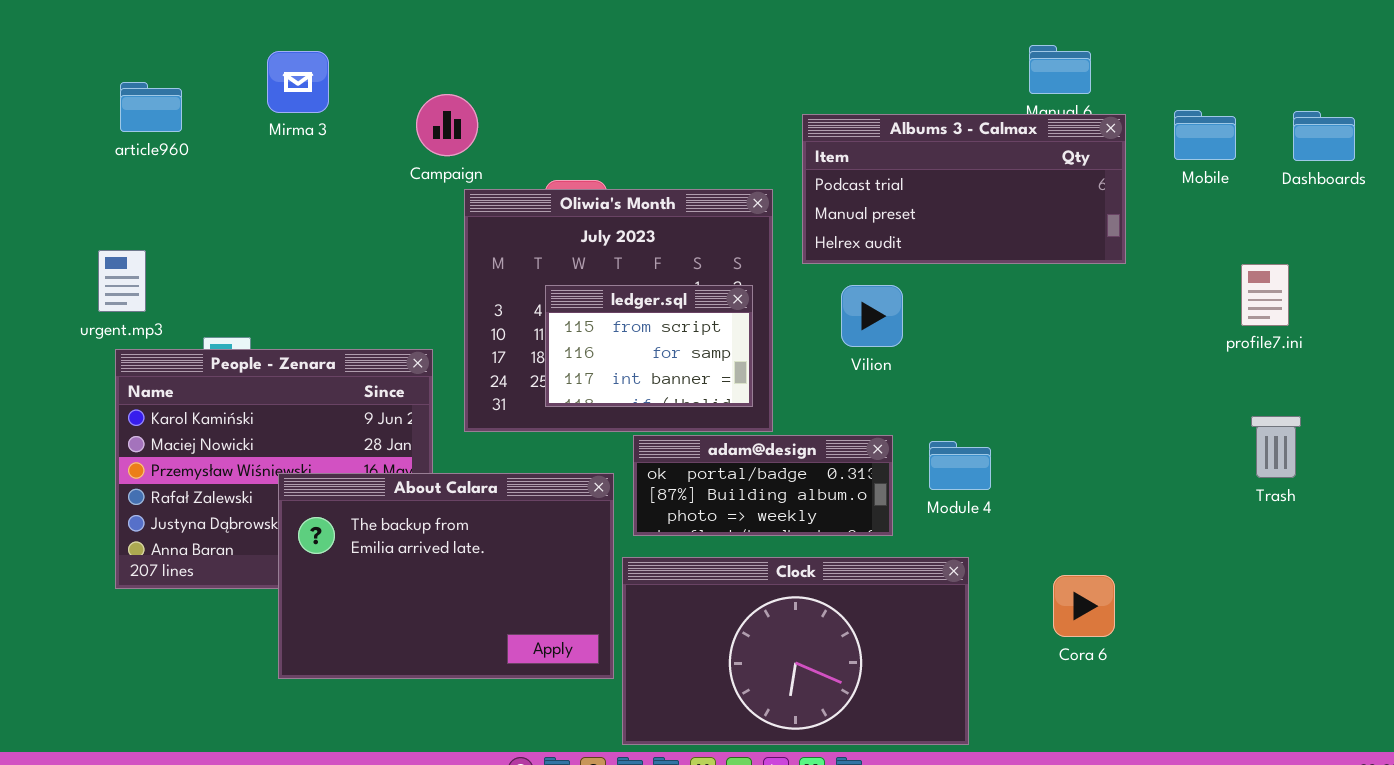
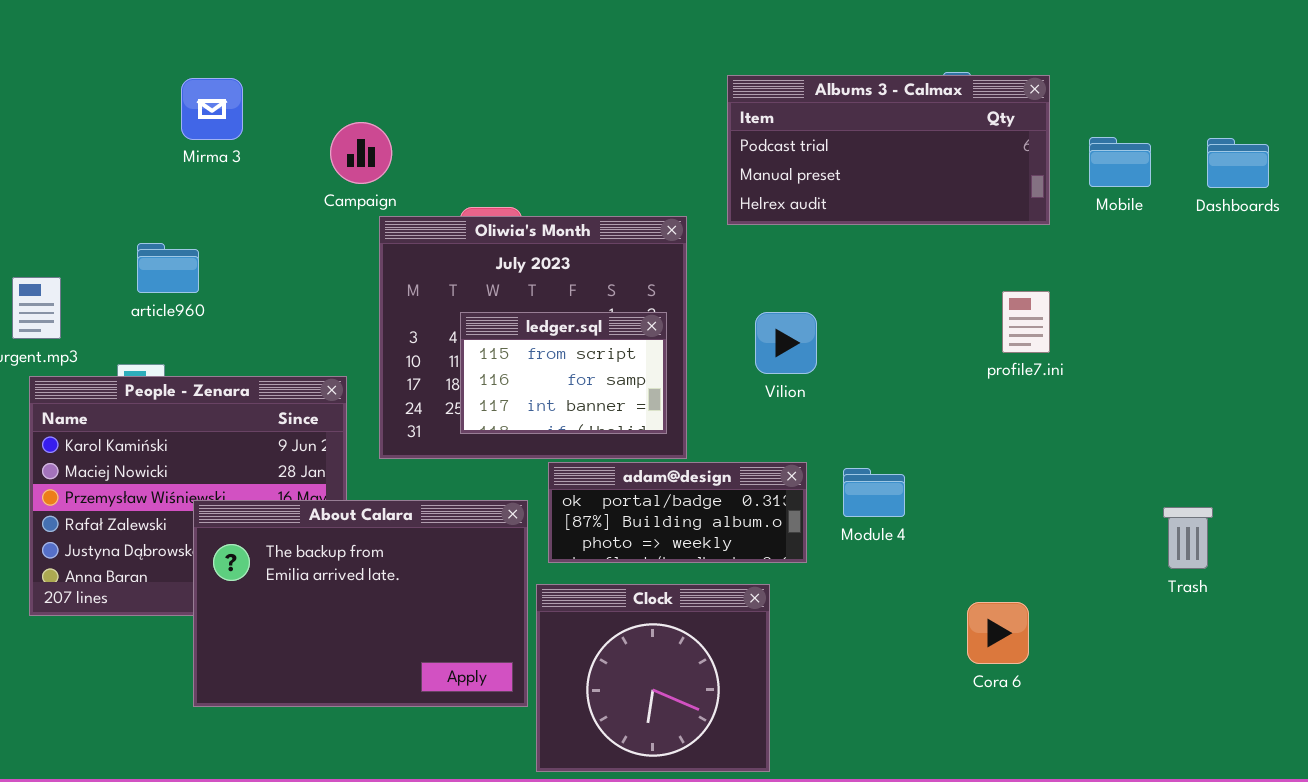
article960: [120,82,182,132] -> [137,243,199,293], moved
Albums 3 - Calmax: [802,114,1126,264] -> [727,75,1050,225], moved
profile7.ini: [1241,264,1289,326] -> [1002,291,1050,353], moved
Trash: [1251,416,1301,478] -> [1163,507,1213,569], moved
Clock: [622,557,969,745] -> [536,584,770,772], resized

